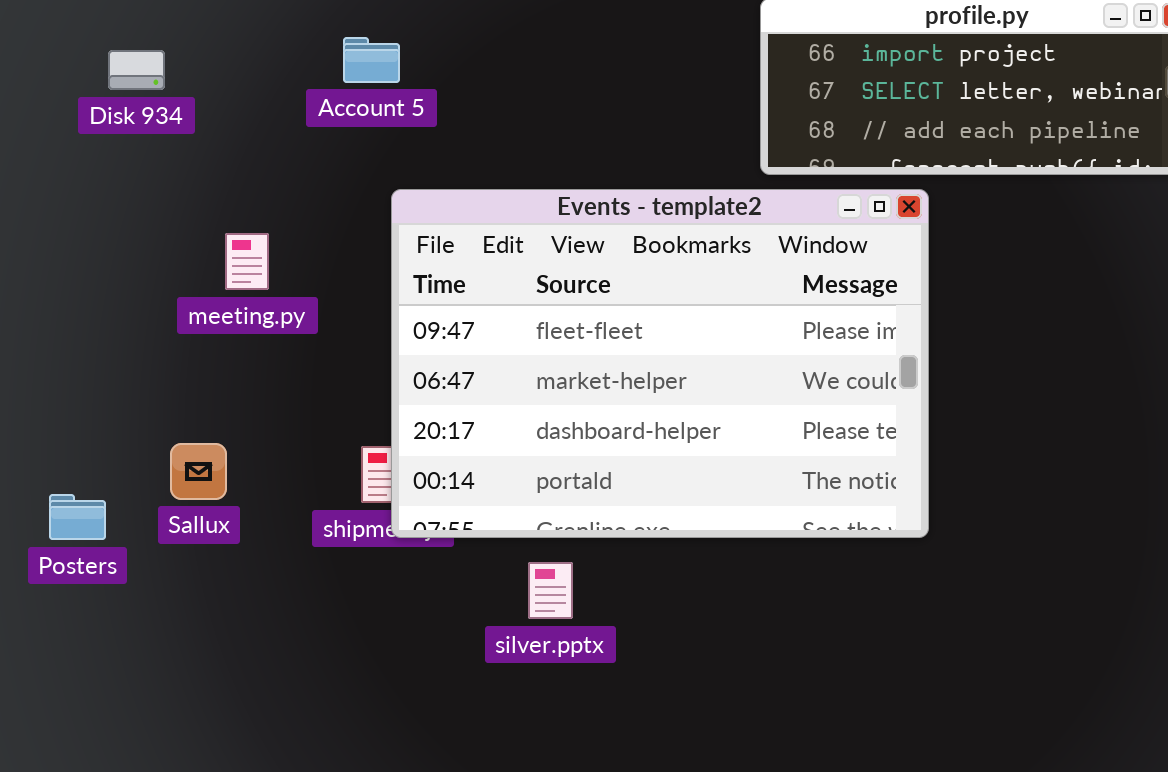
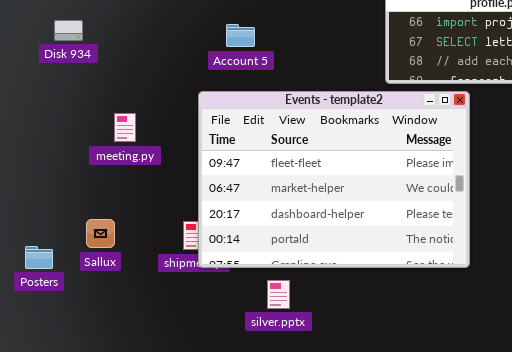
Account 5: [343,37,400,83] -> [226,24,255,47], moved

